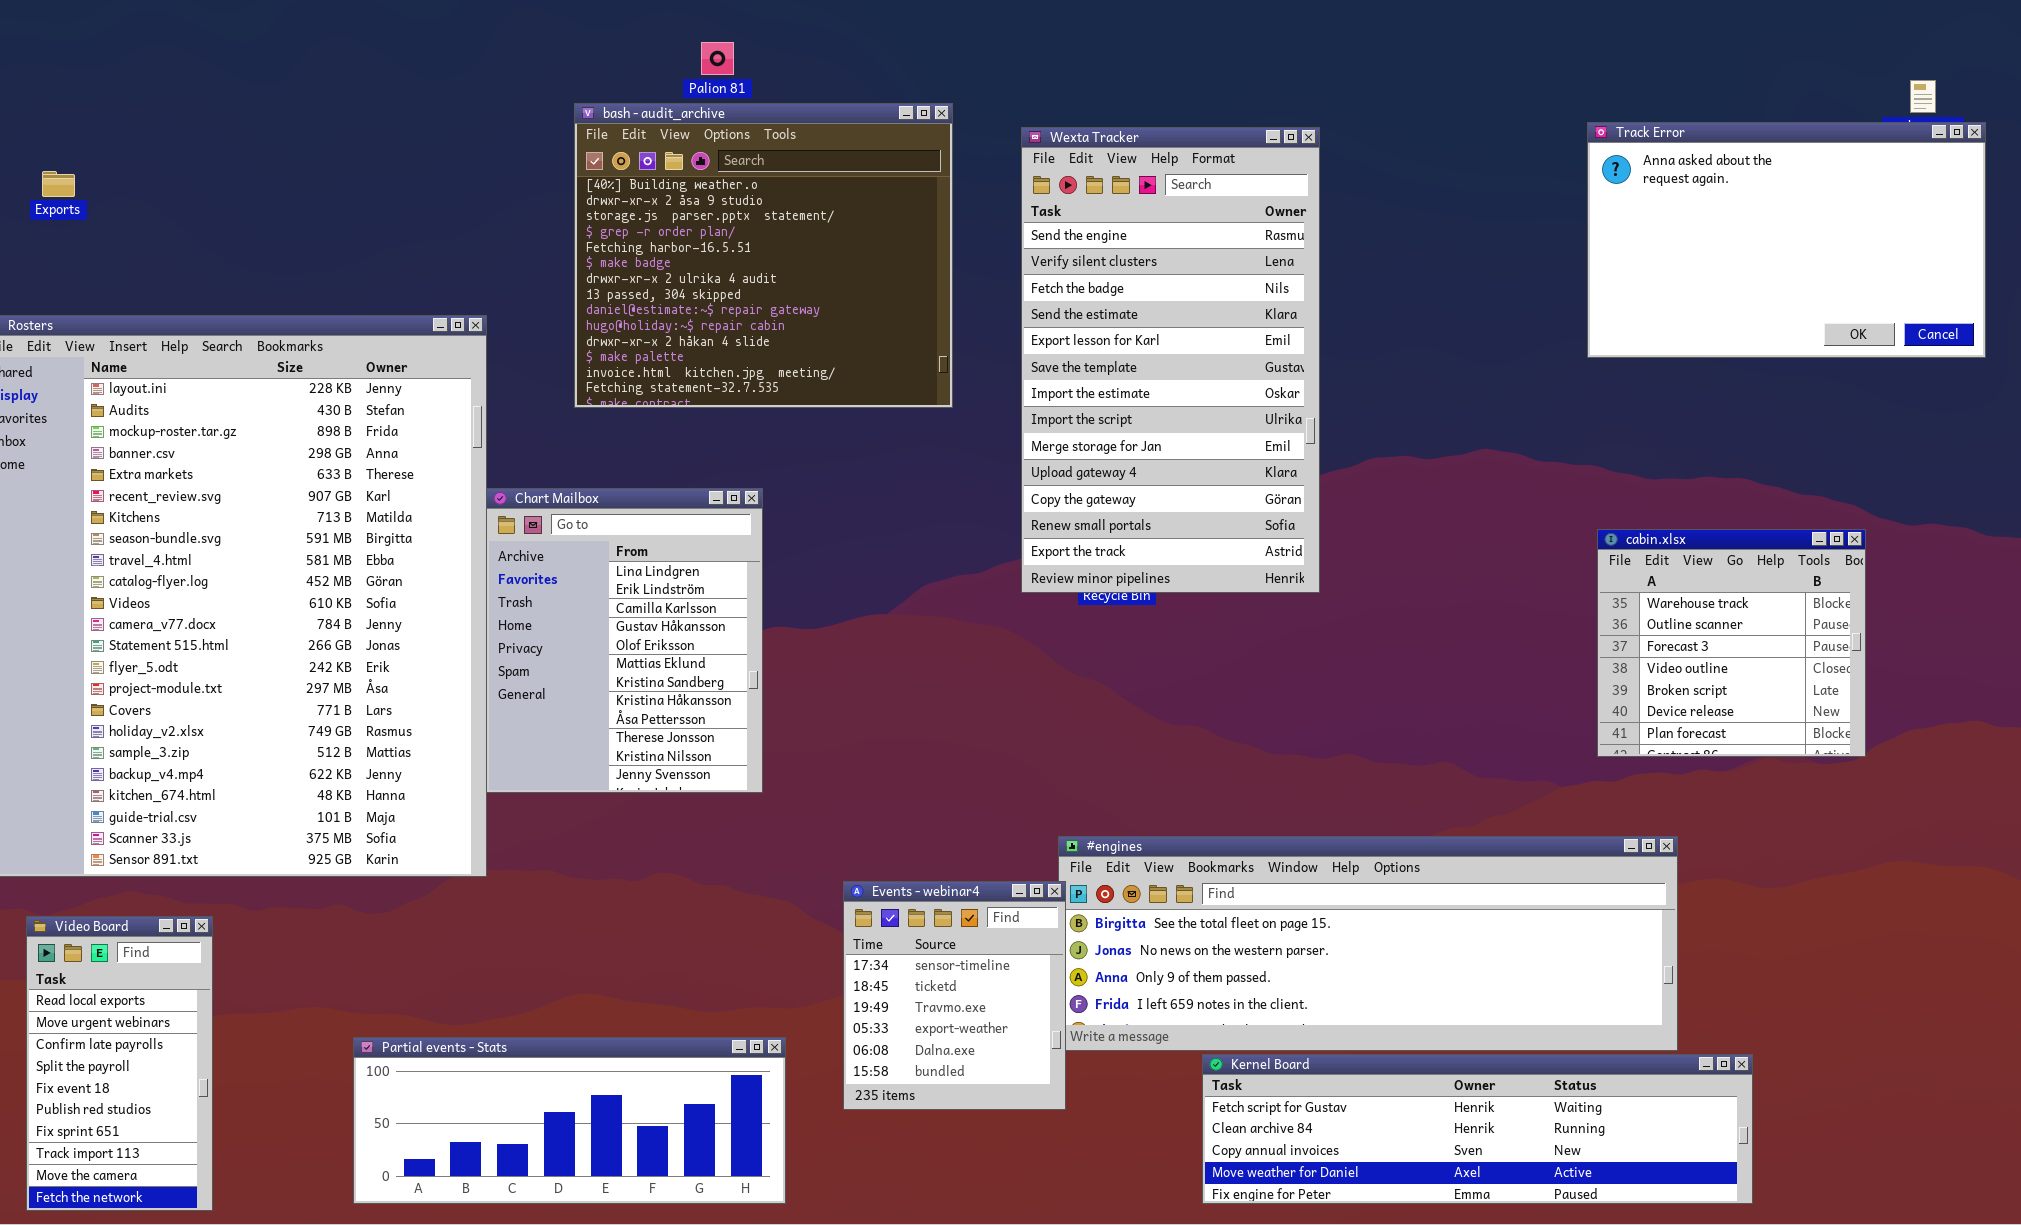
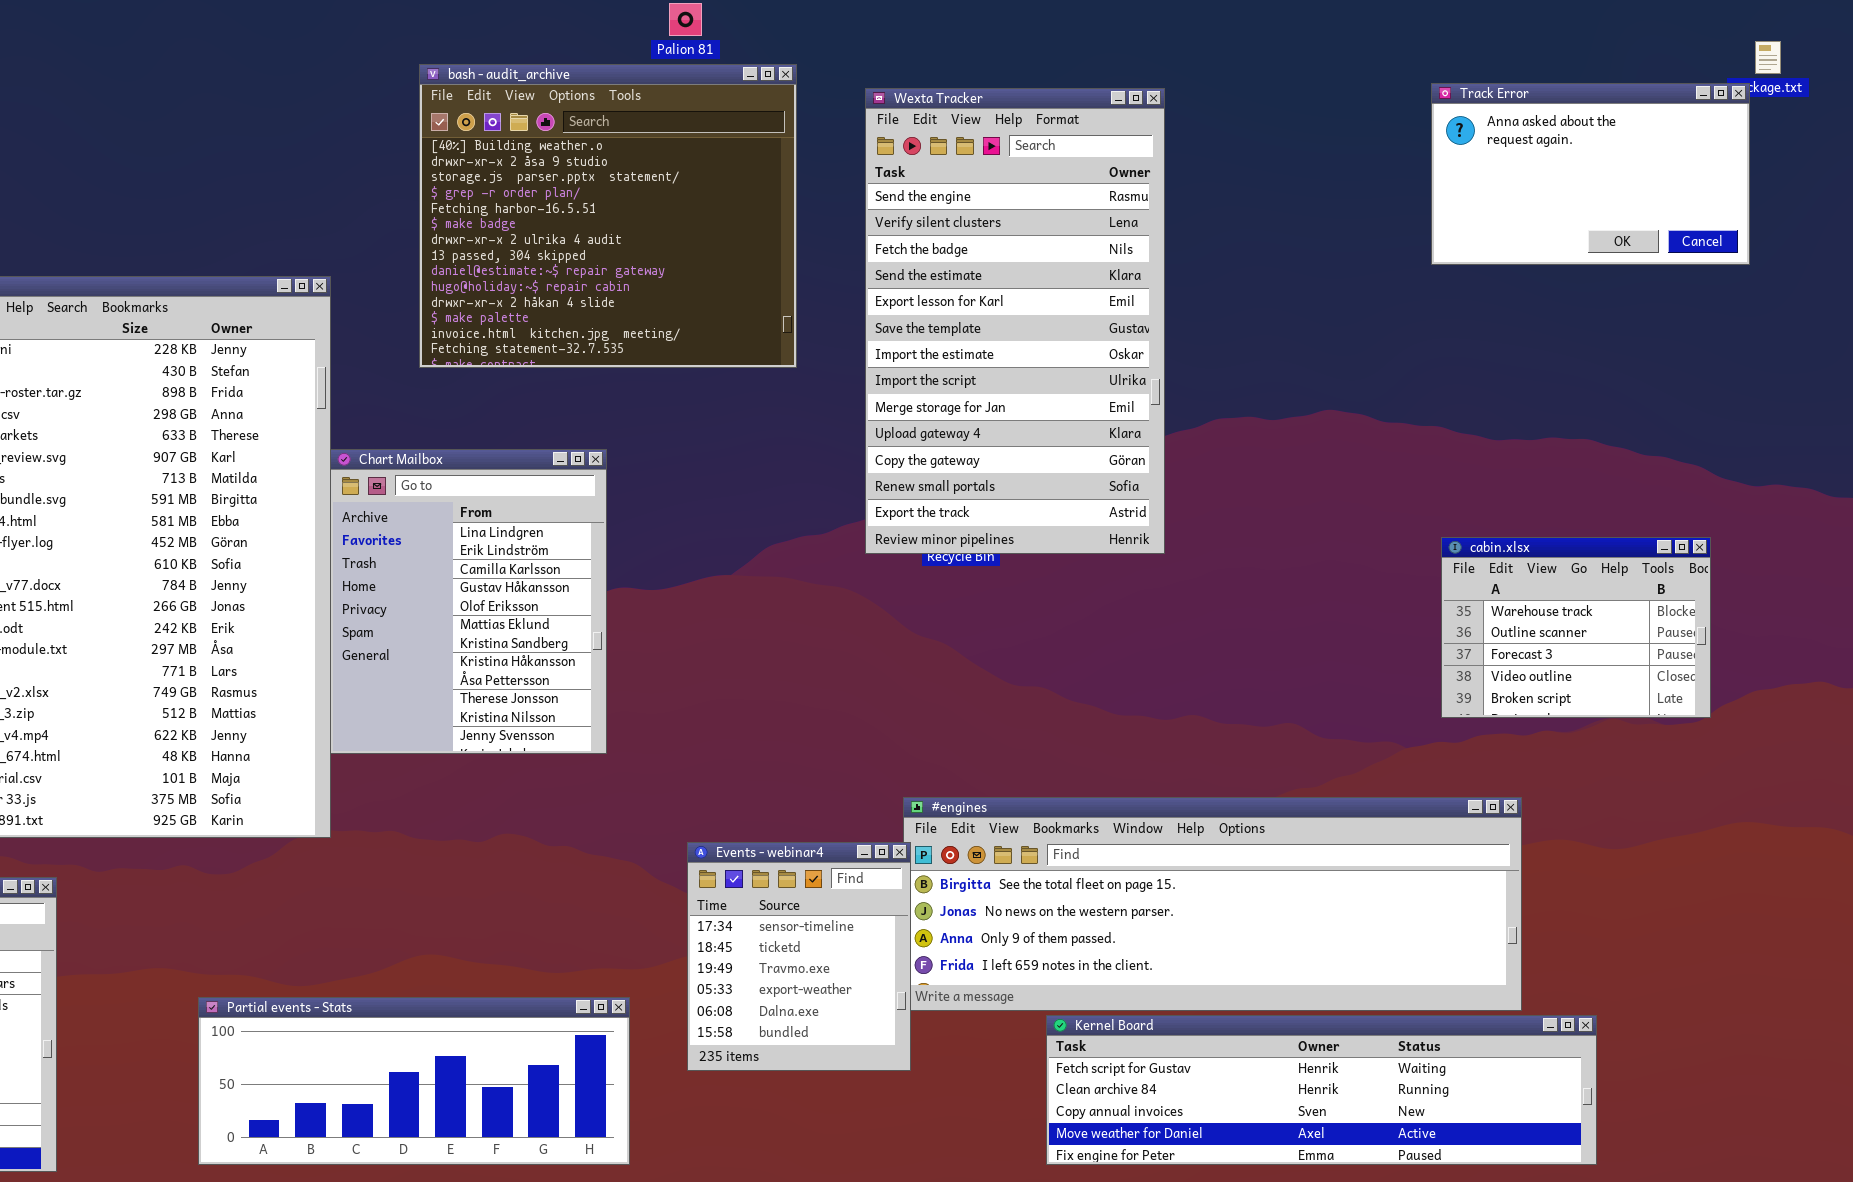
Palion 81: [701,42,734,75] -> [669,3,702,36], moved
Track Error: [1587,122,1986,358] -> [1431,83,1750,265], resized
cabin.xlsx: [1597,529,1866,757] -> [1441,537,1711,718], resized

